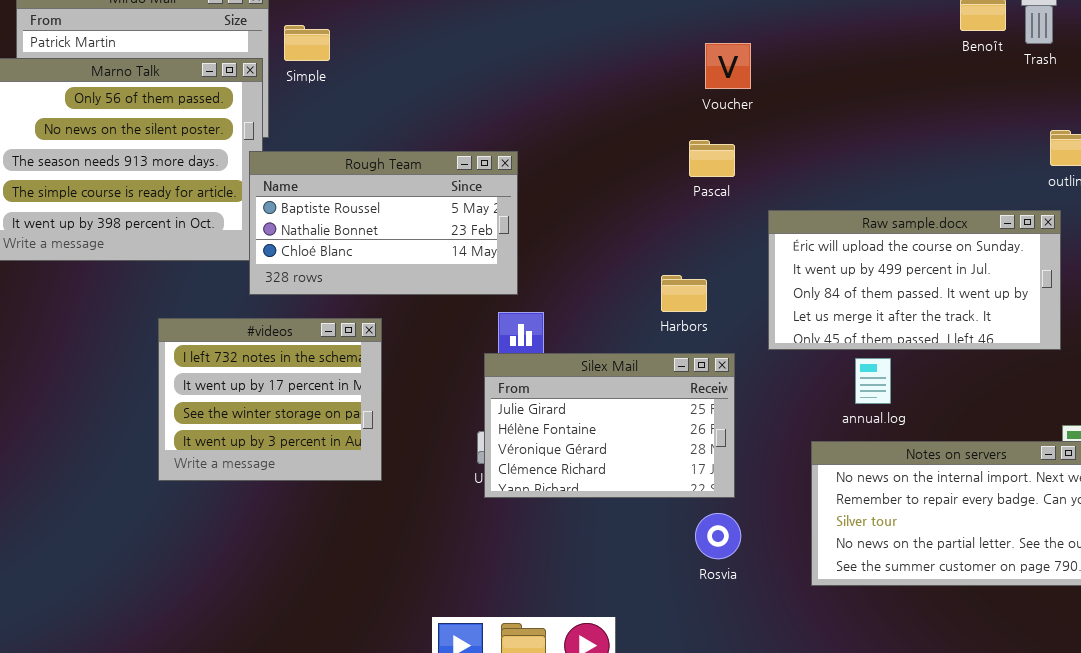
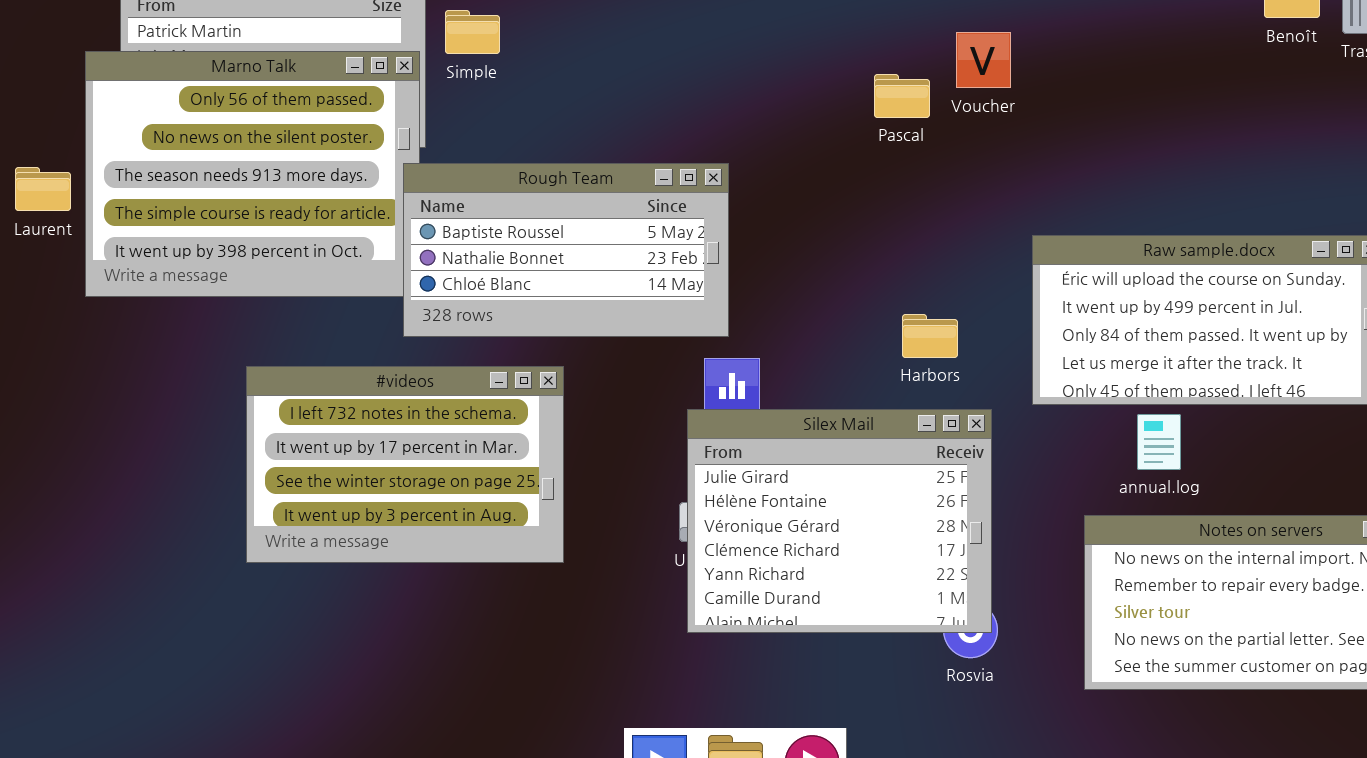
Pascal: [689,140,735,177] -> [874,74,930,118], moved
#videos: [158,318,382,481] -> [246,366,564,563], resized
Silex Mail: [484,353,735,498] -> [687,409,992,633], resized

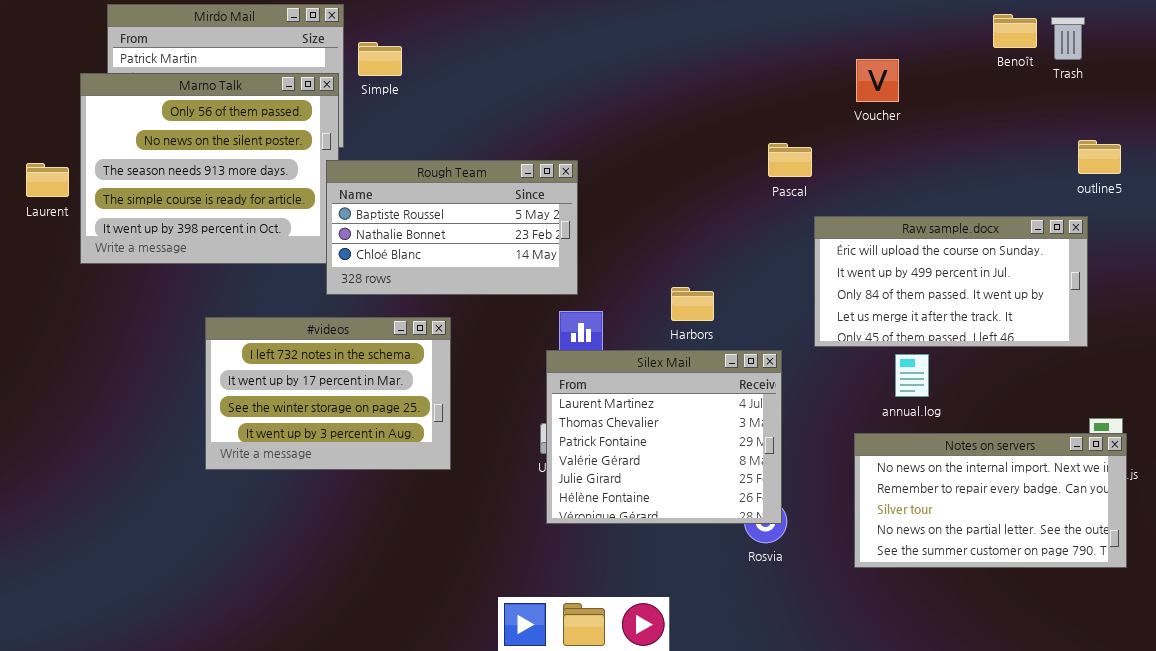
Voucher: [956,32,1011,88] -> [856,59,899,102], moved
Pascal: [874,74,930,118] -> [768,143,812,177], moved
Harbors: [902,314,958,358] -> [671,287,714,321], moved
Silex Mail: [687,409,992,633] -> [546,350,782,524], scrolled up 4 rows

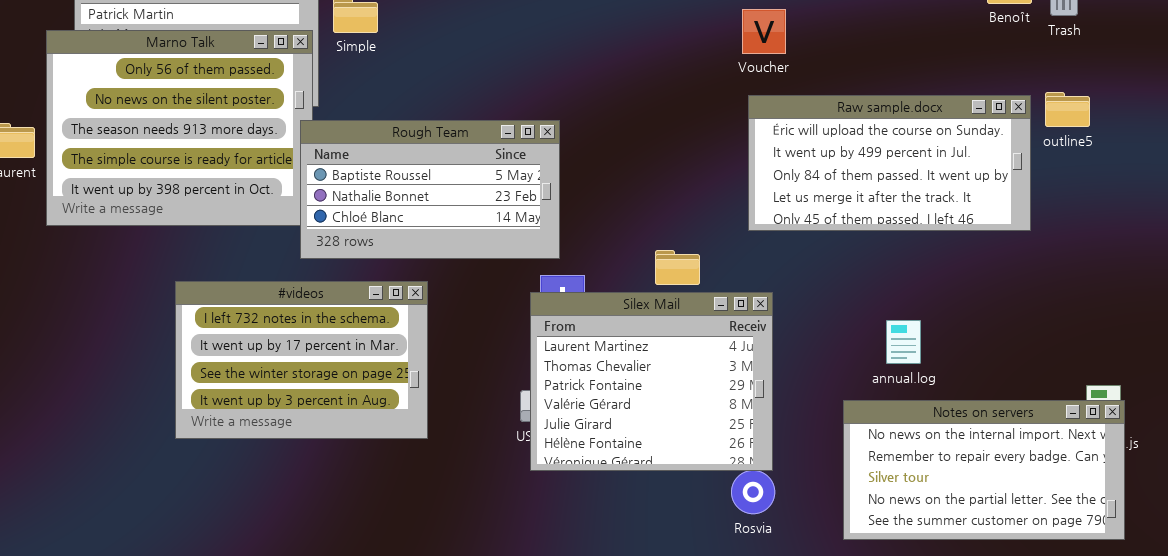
Voucher: [856,59,899,102] -> [742,9,786,54], moved
outline5: [1078,140,1121,174] -> [1045,92,1090,127], moved
Raw sample.docx: [814,216,1088,347] -> [748,95,1031,231], moved
Silex Mail: [546,350,782,524] -> [530,292,773,471], moved

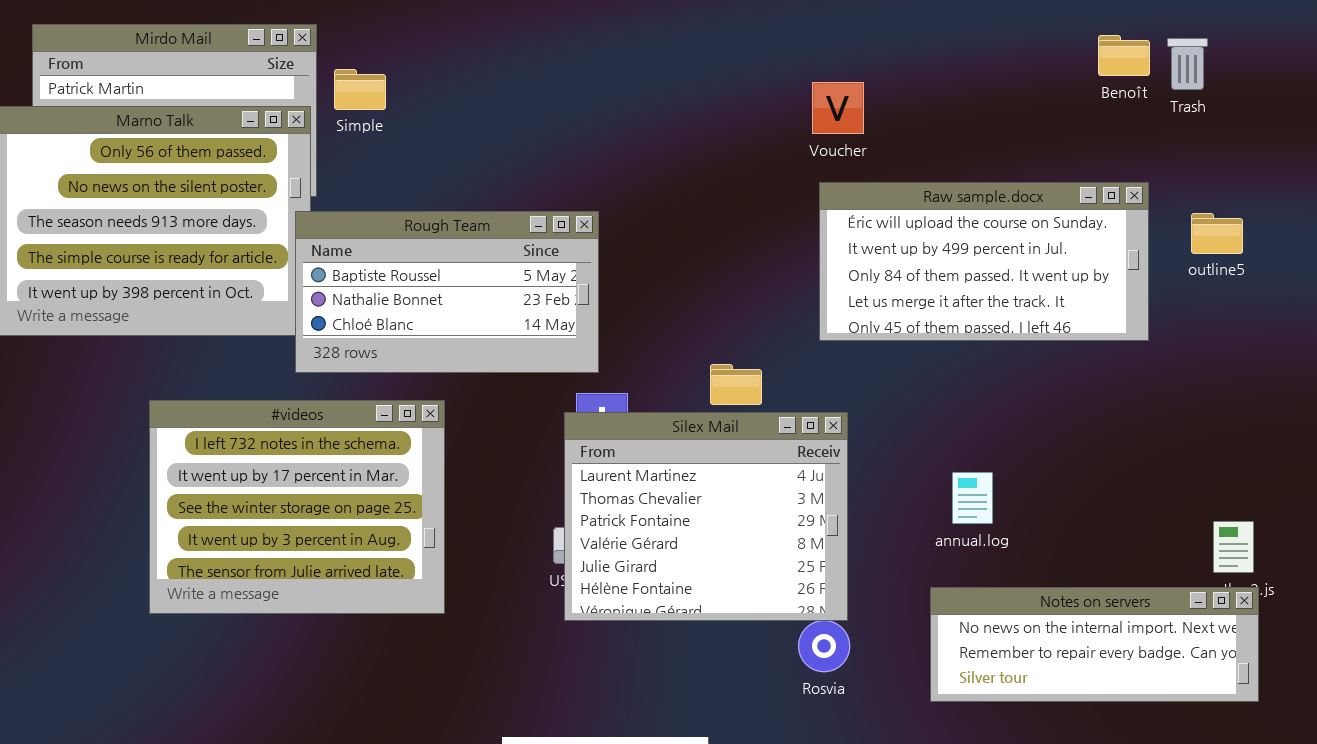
outline5: [1045,92,1090,127] -> [1191,213,1243,254], moved
#videos: [175,281,428,439] -> [149,400,445,614], resized
annual.log: [886,320,921,364] -> [952,472,993,524], moved
Notes on servers: [843,400,1125,540] -> [930,587,1259,702], resized

